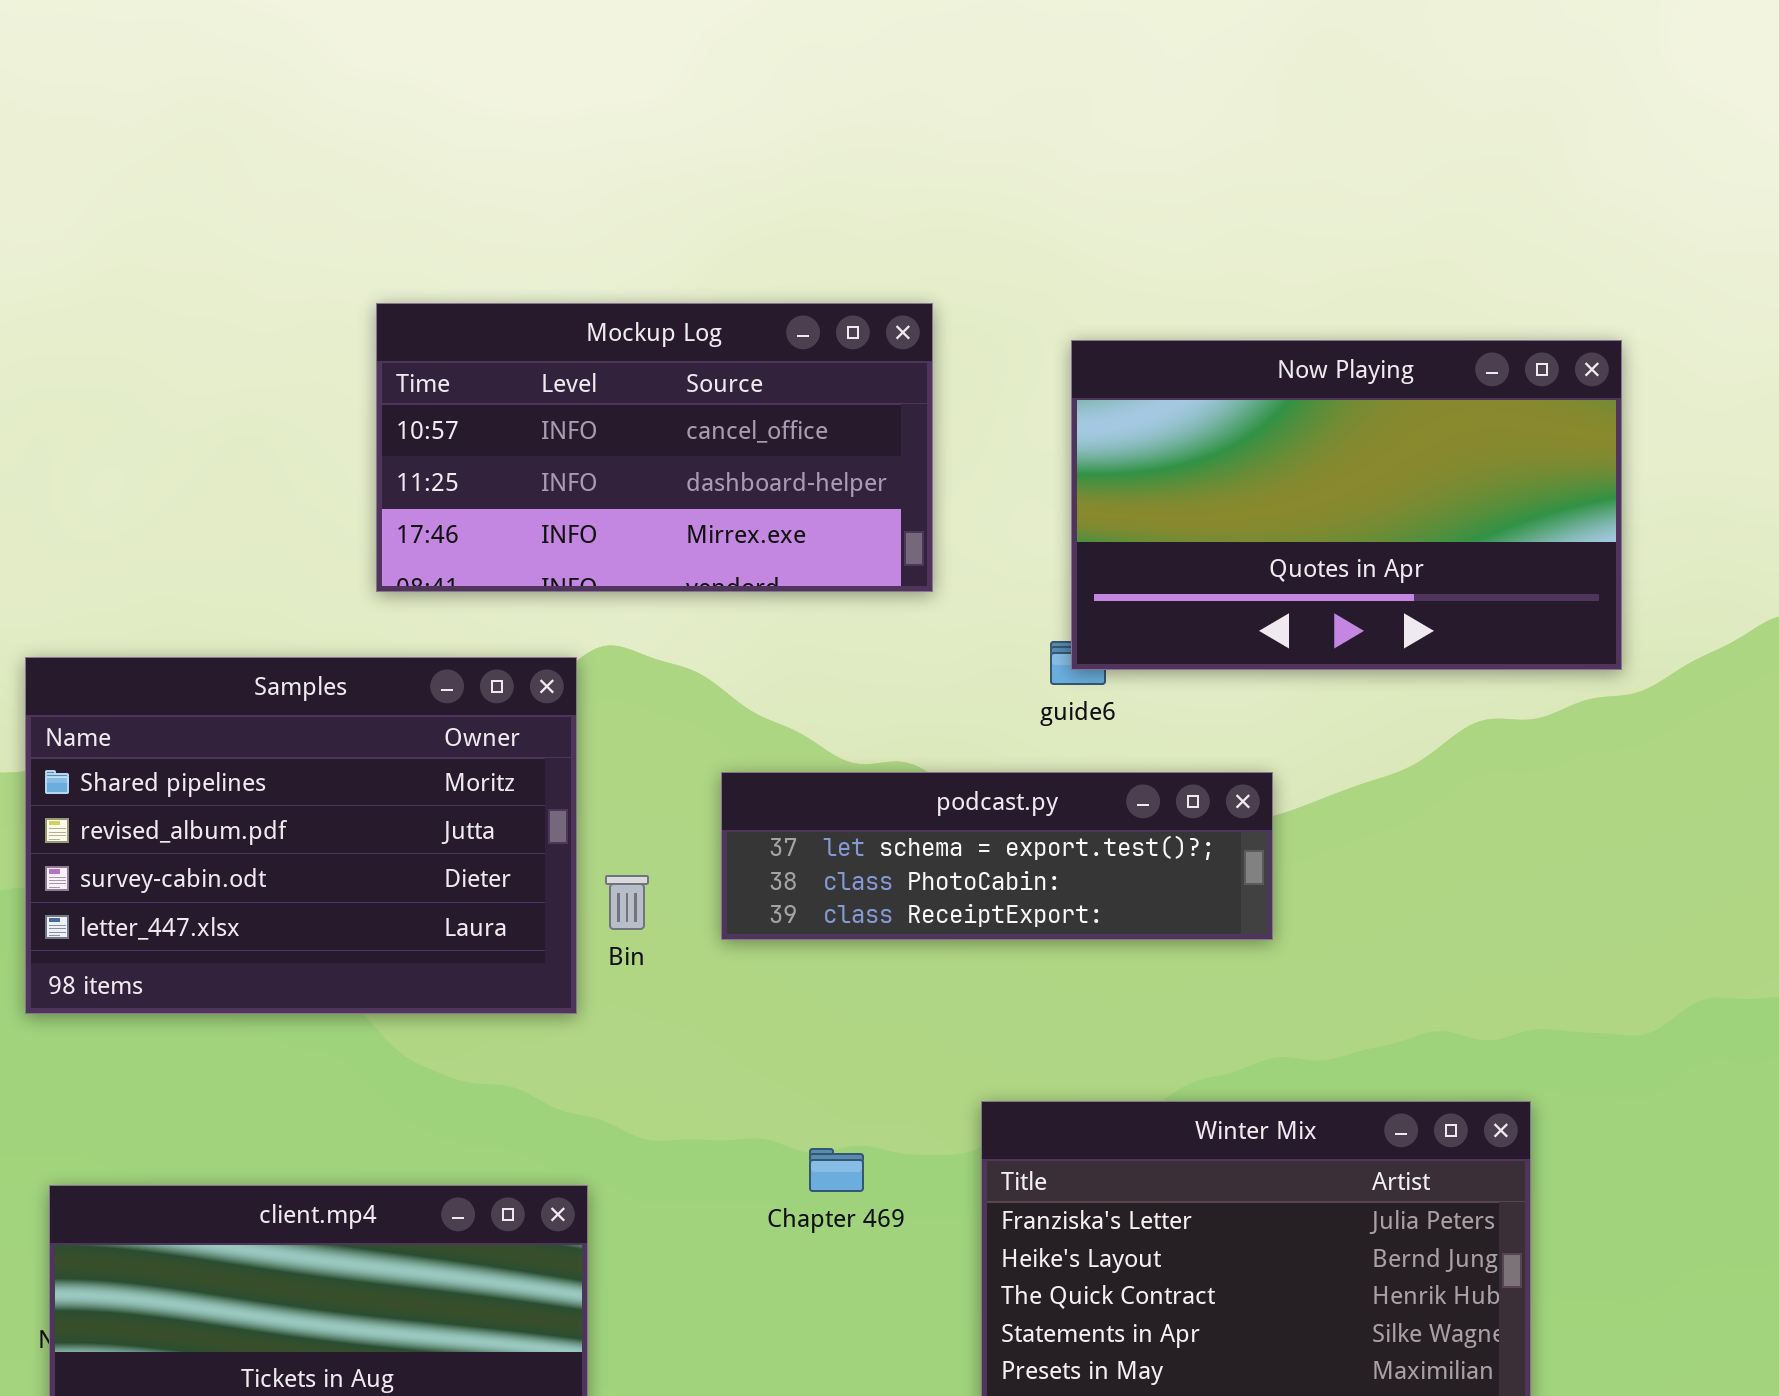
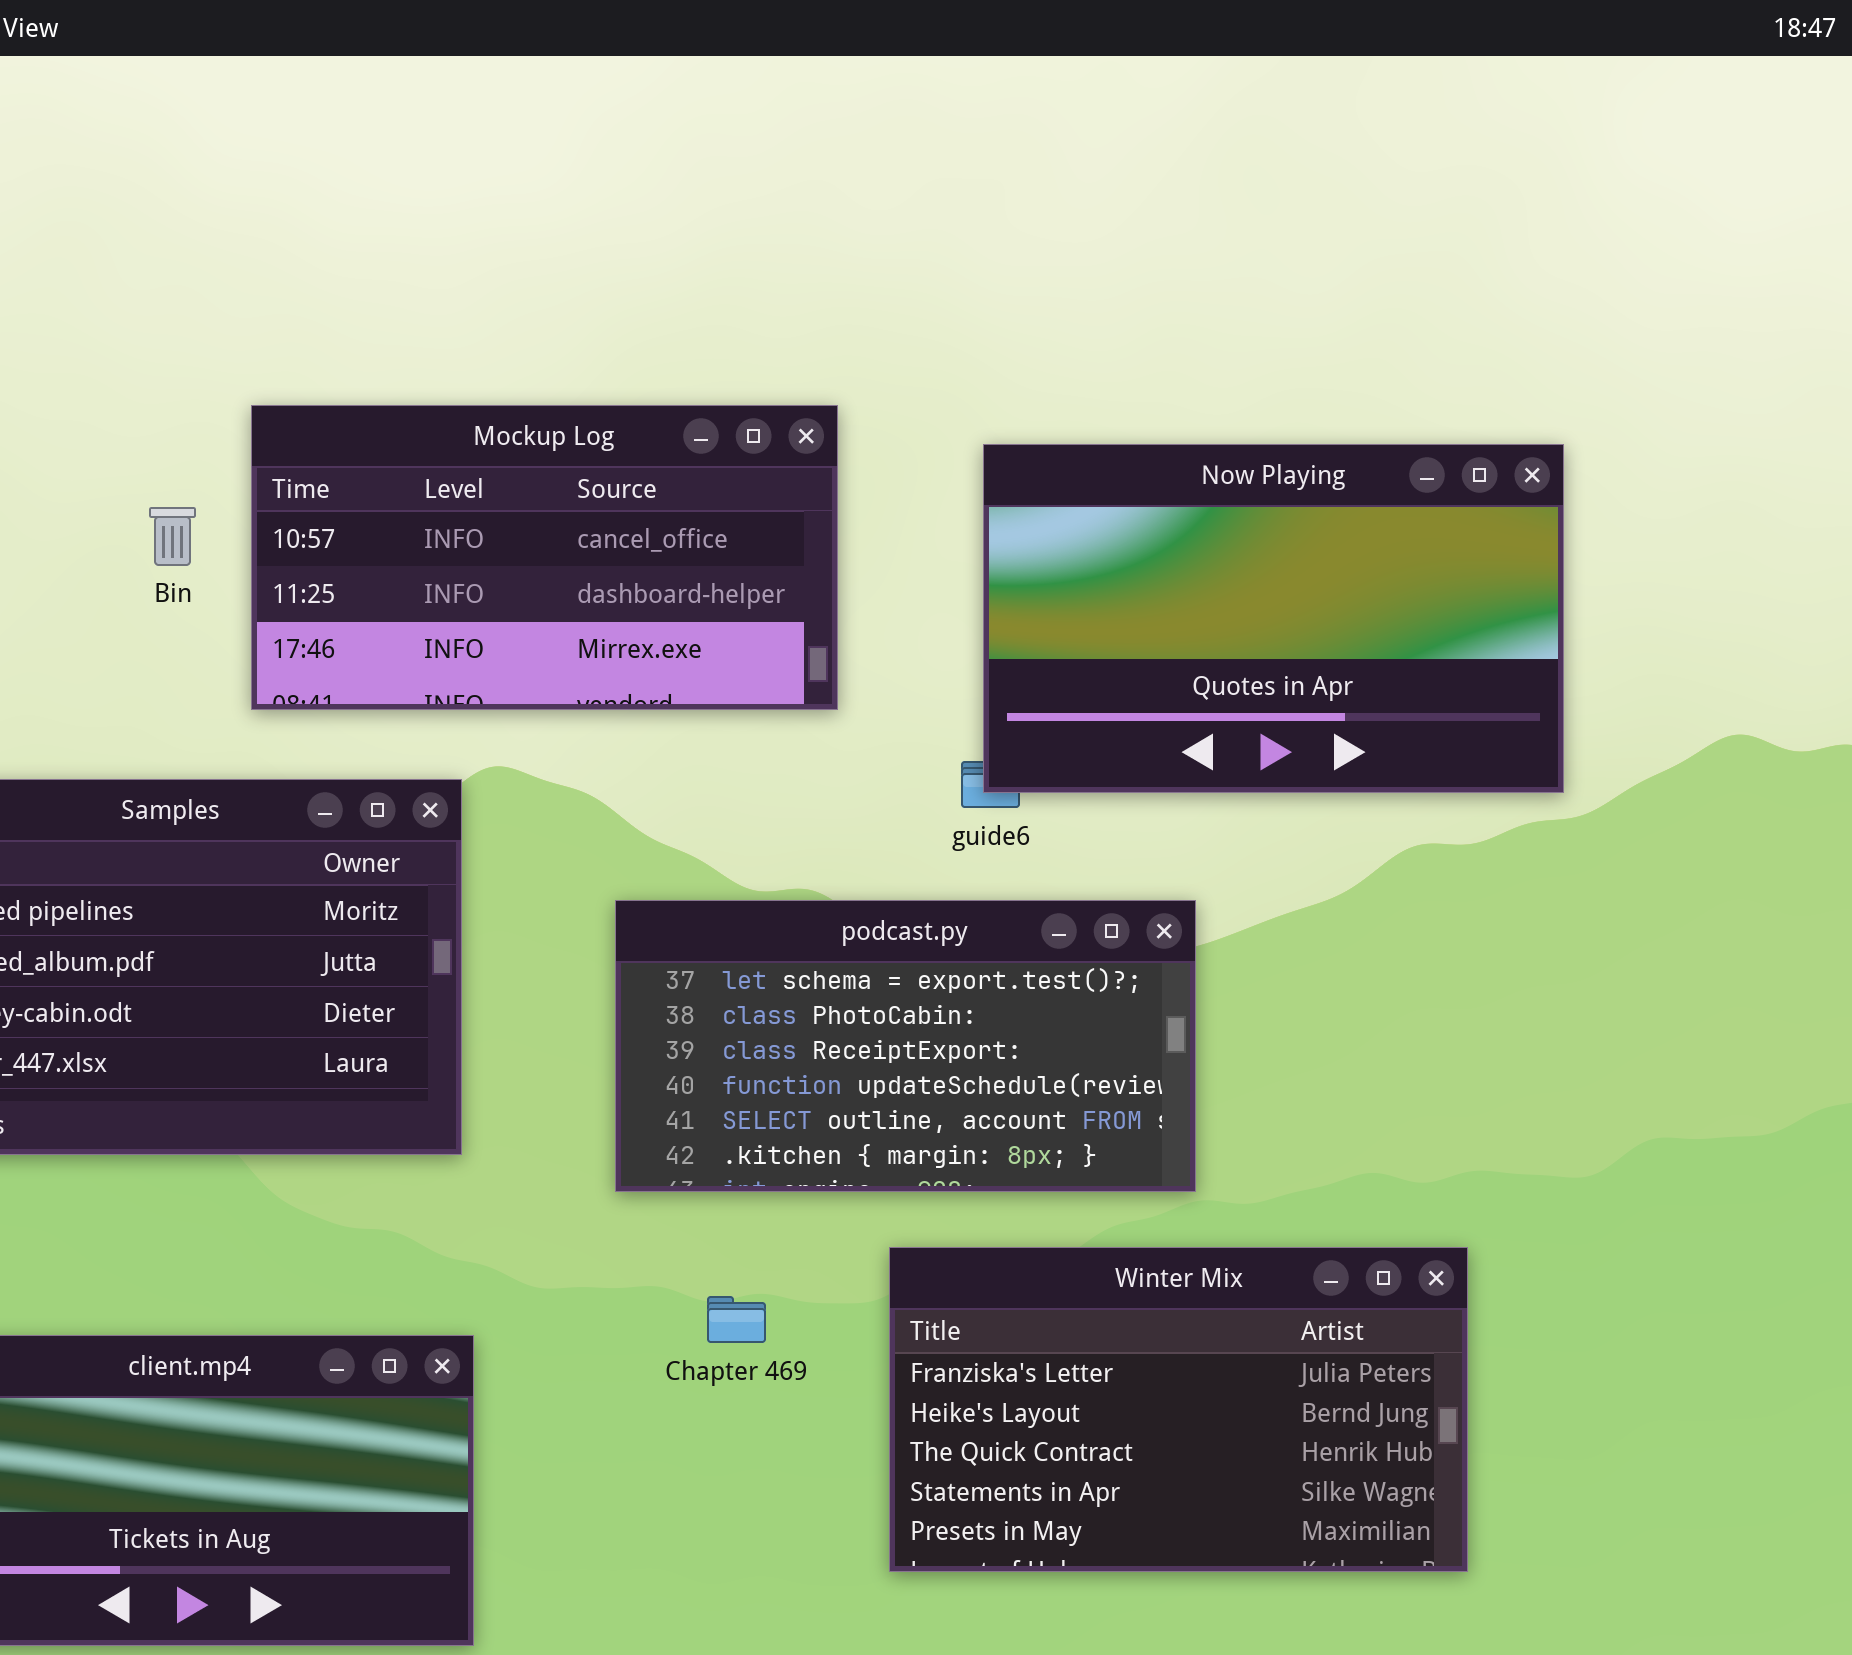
podcast.py: [721,772,1273,940] -> [615,900,1196,1192], resized
Bin: [605,875,649,930] -> [149,507,196,566], moved

